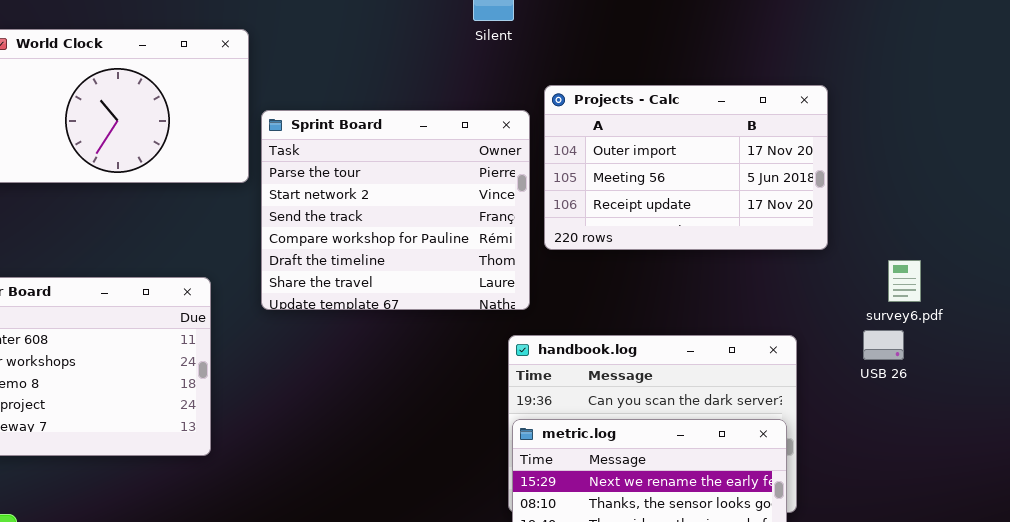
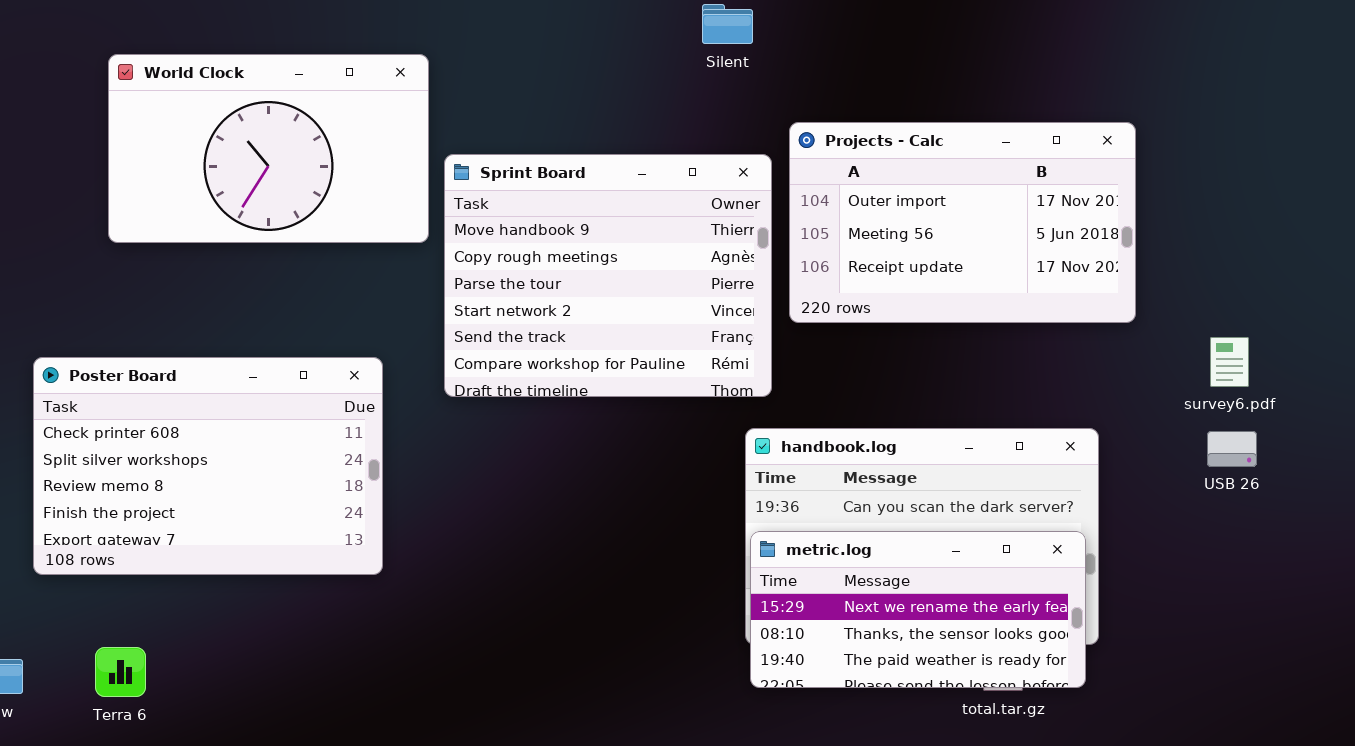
Sprint Board: [261,110,530,310] -> [444,154,772,397], scrolled up 2 rows
USB 26: [863,330,904,360] -> [1207,431,1257,467], moved

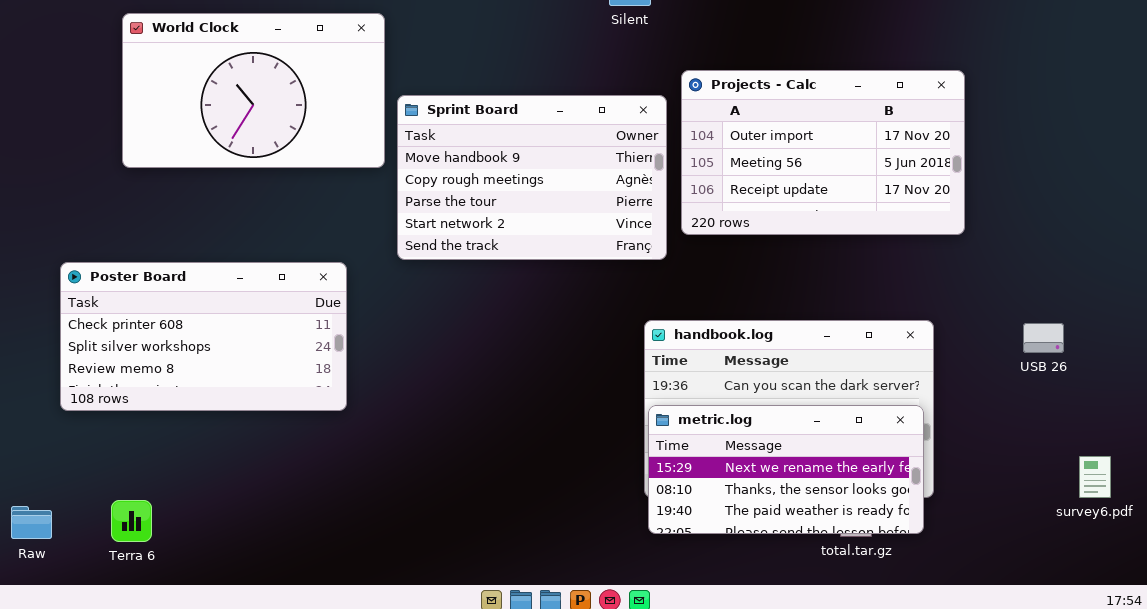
Sprint Board: [444,154,772,397] -> [397,95,667,260], resized
survey6.pdf: [1210,337,1249,387] -> [1079,456,1111,498], moved
Poster Board: [33,357,383,575] -> [60,262,347,411], resized

